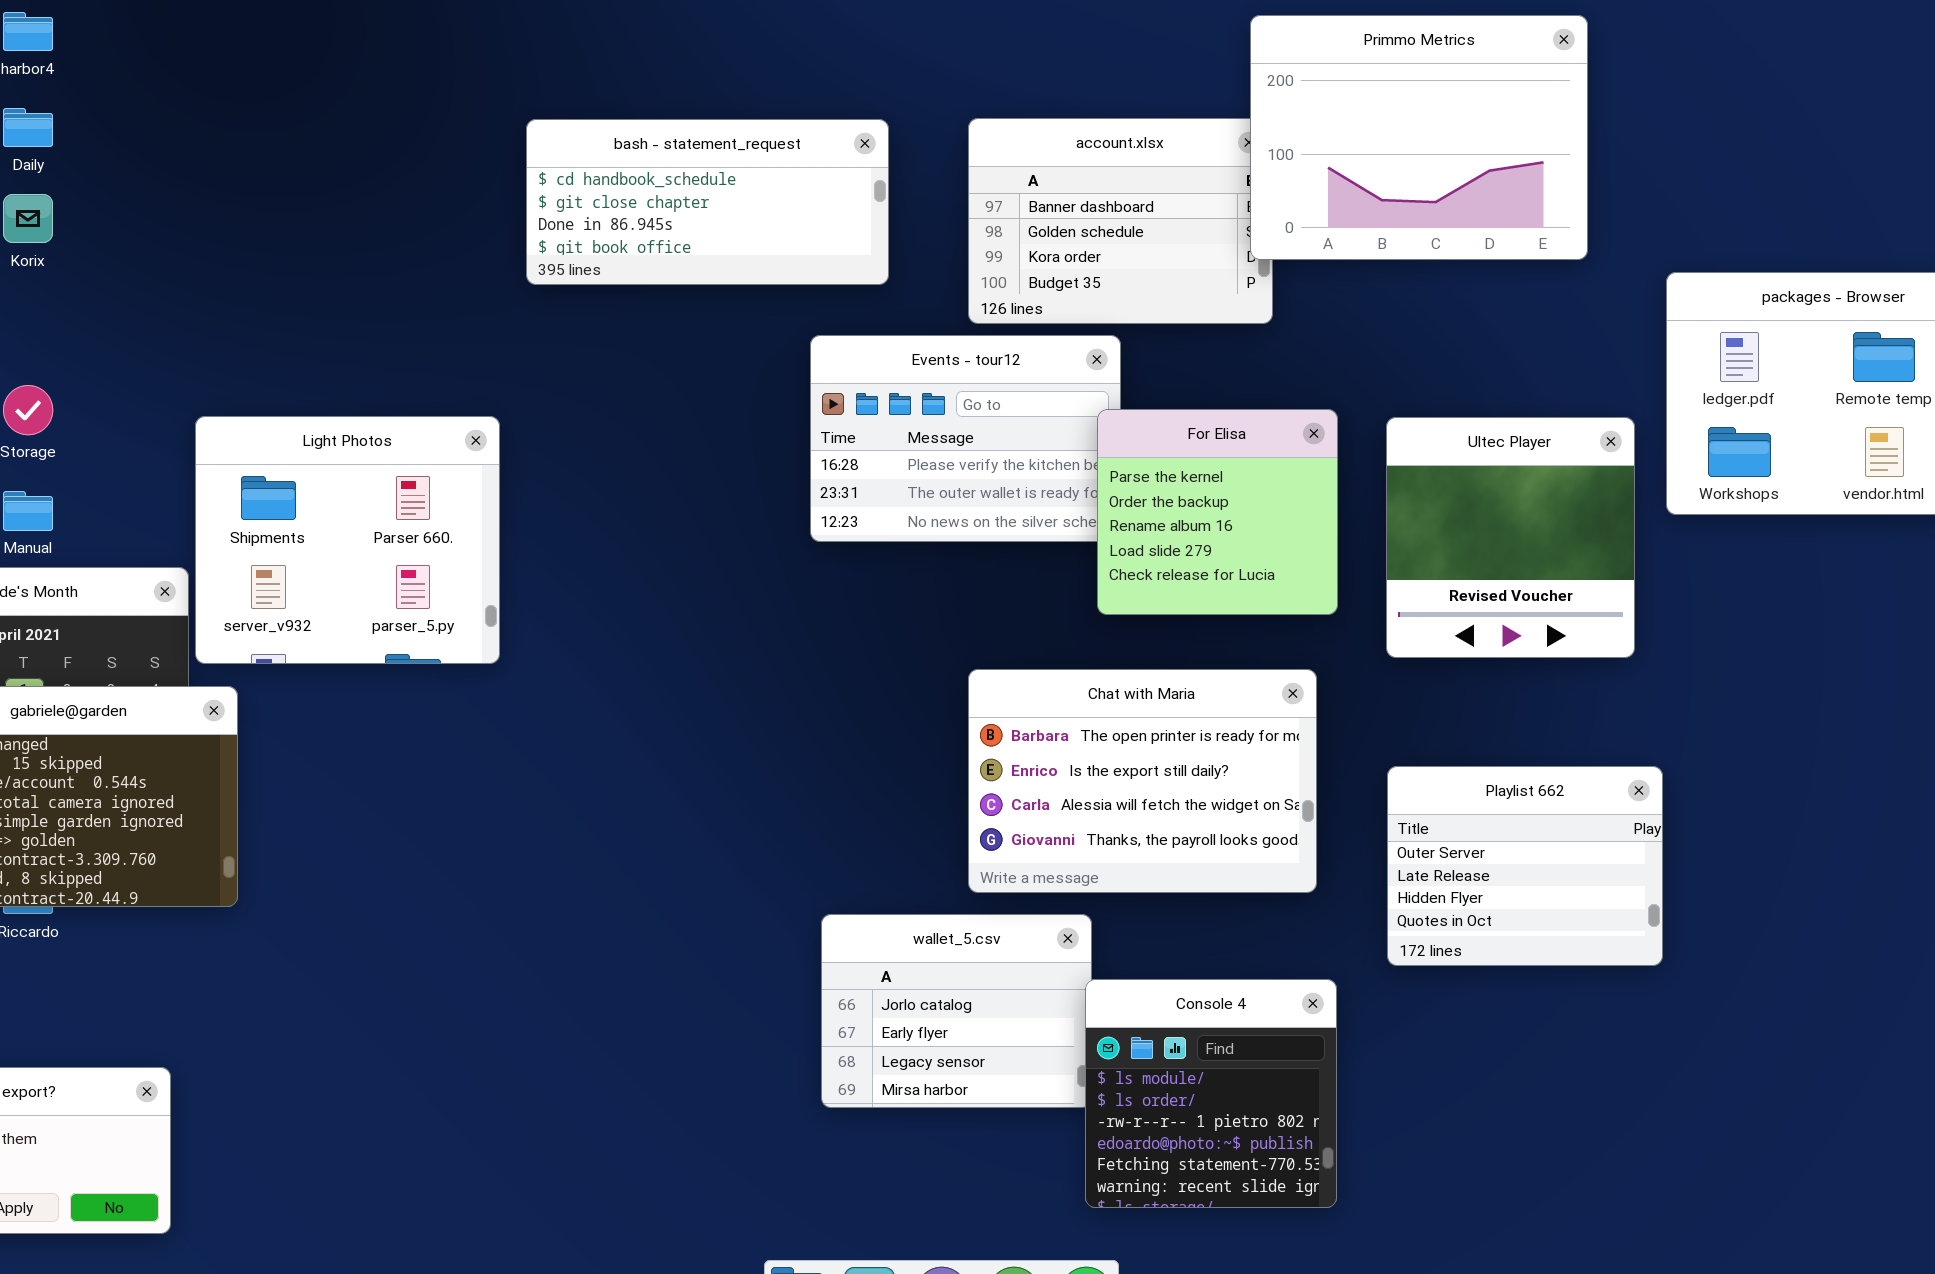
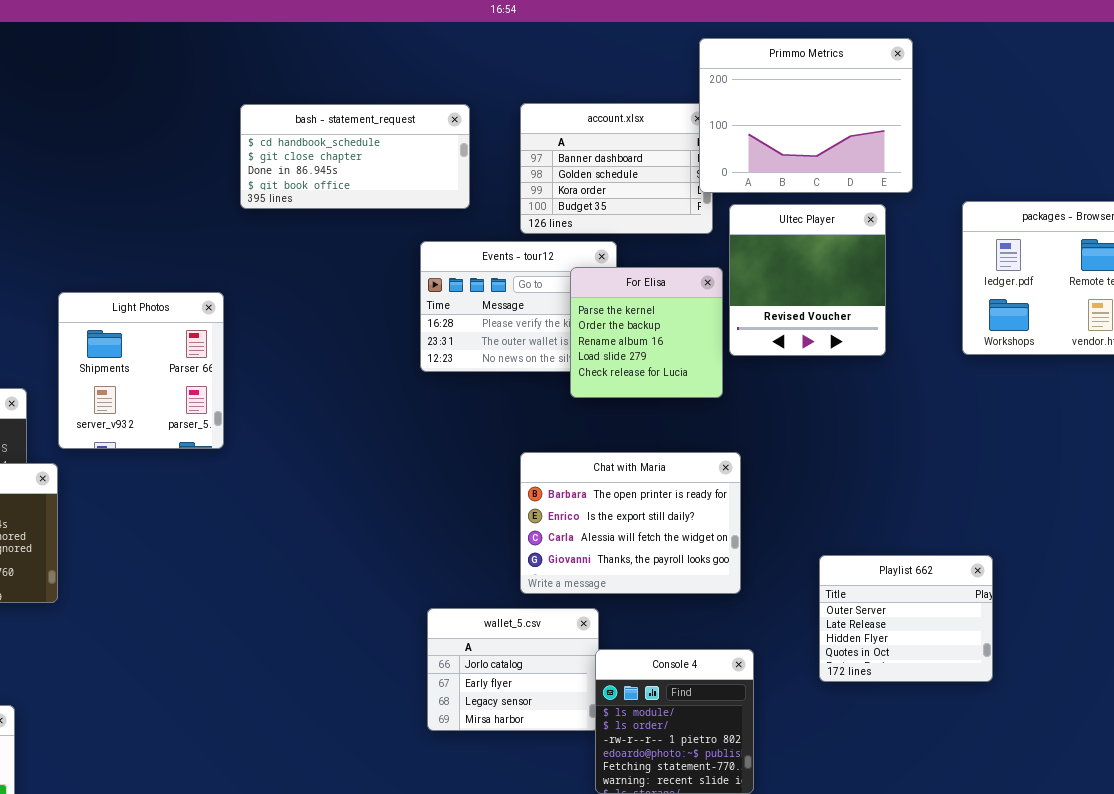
For Elisa: [1097,409,1338,615] -> [570,267,723,398], moved
Light Photos: [195,416,500,664] -> [58,292,224,449], resized
Ultec Player: [1386,417,1635,658] -> [729,204,886,356], moved
Playlist 662: [1387,766,1663,966] -> [819,555,993,682], moved

